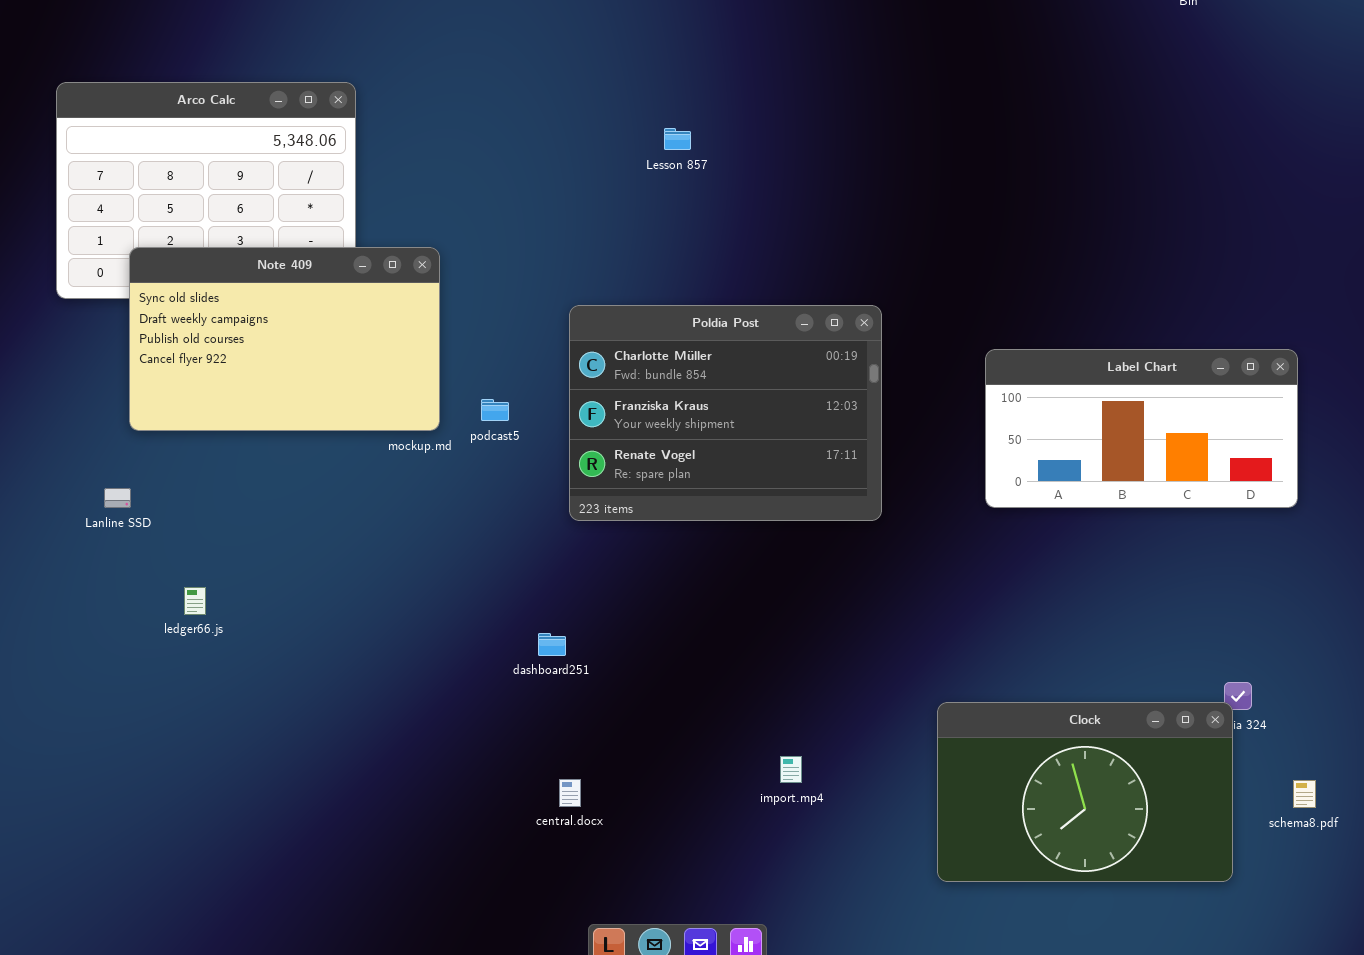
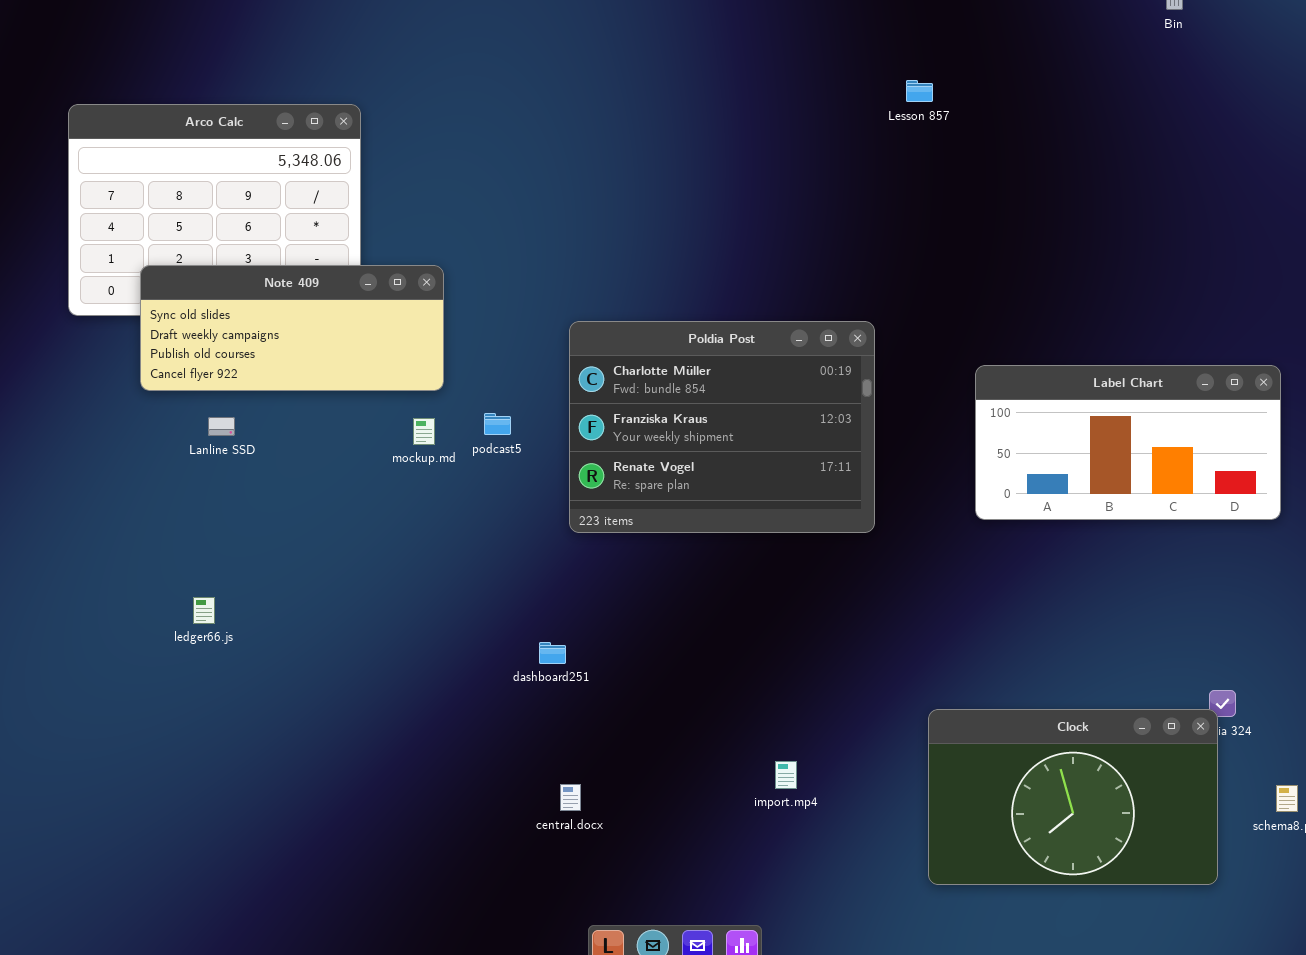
Lesson 857: [664,128,691,150] -> [906,80,933,102], moved
Note 409: [129,247,440,431] -> [140,265,444,391], resized
Lanline SSD: [104,488,131,508] -> [208,417,235,436], moved

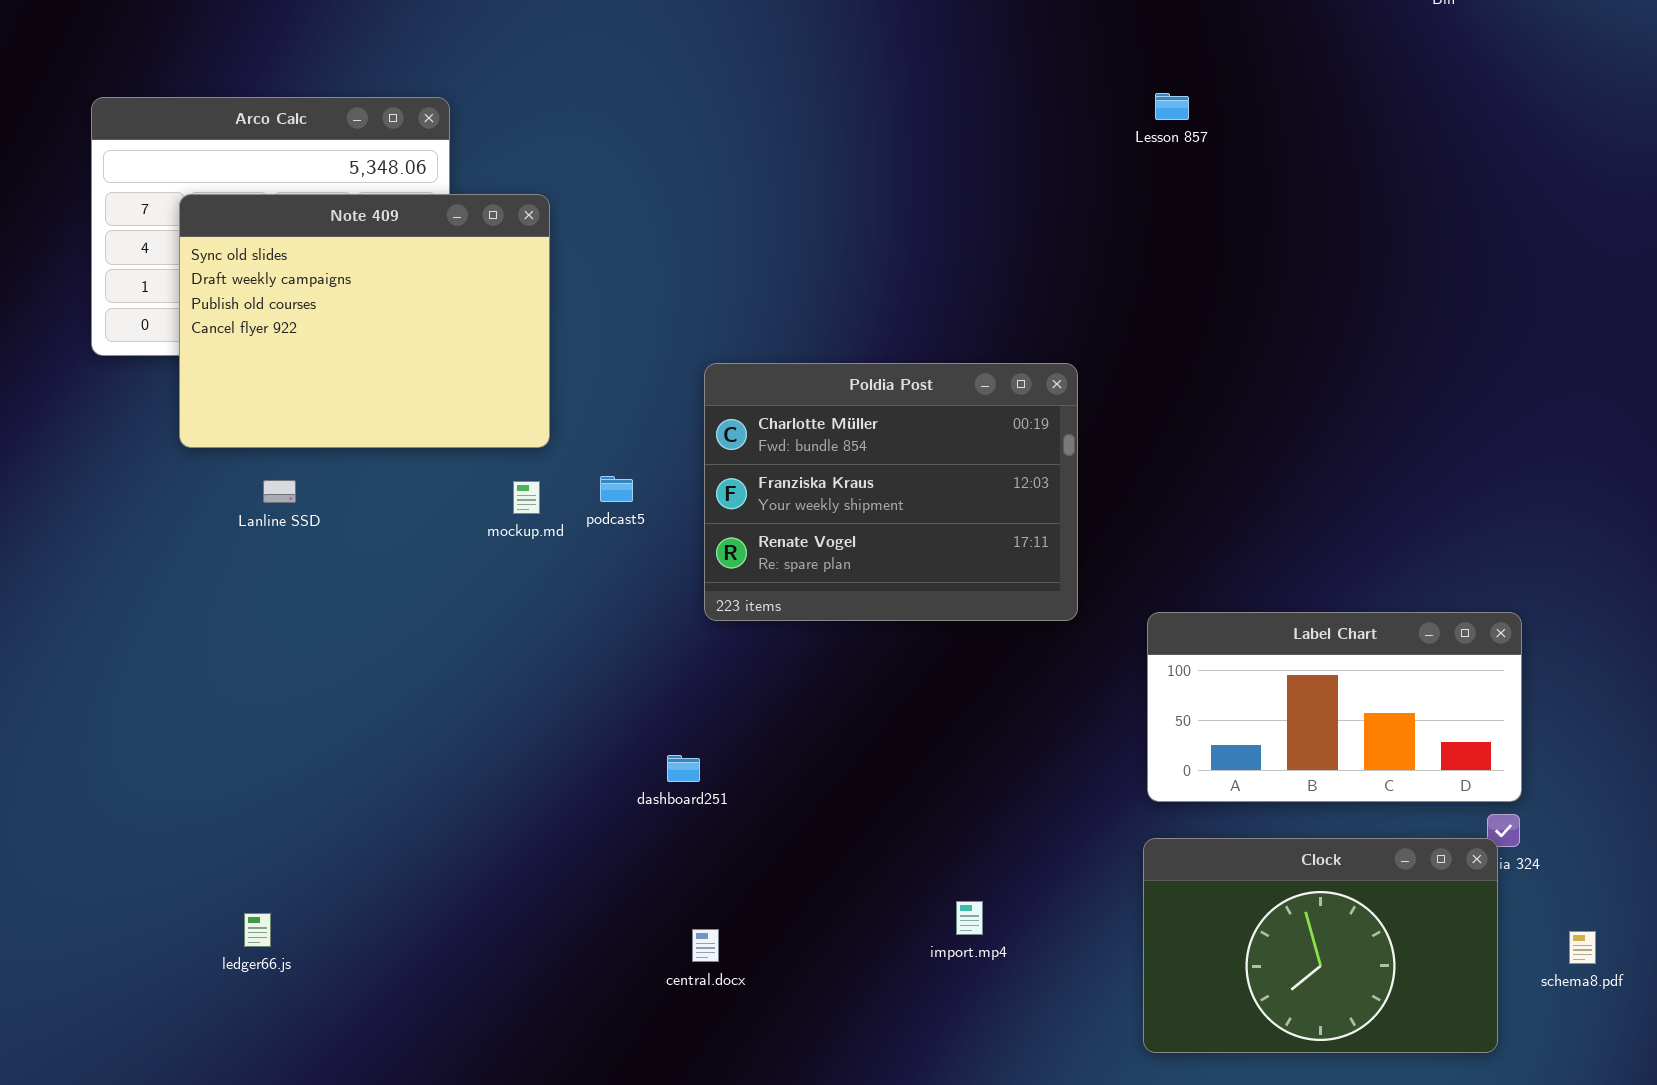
Lesson 857: [906,80,933,102] -> [1155,93,1189,120], moved
Note 409: [140,265,444,391] -> [179,194,550,448], resized
Label Chart: [975,365,1281,520] -> [1147,612,1522,802], moved
ledger66.js: [193,597,215,624] -> [244,913,271,947], moved

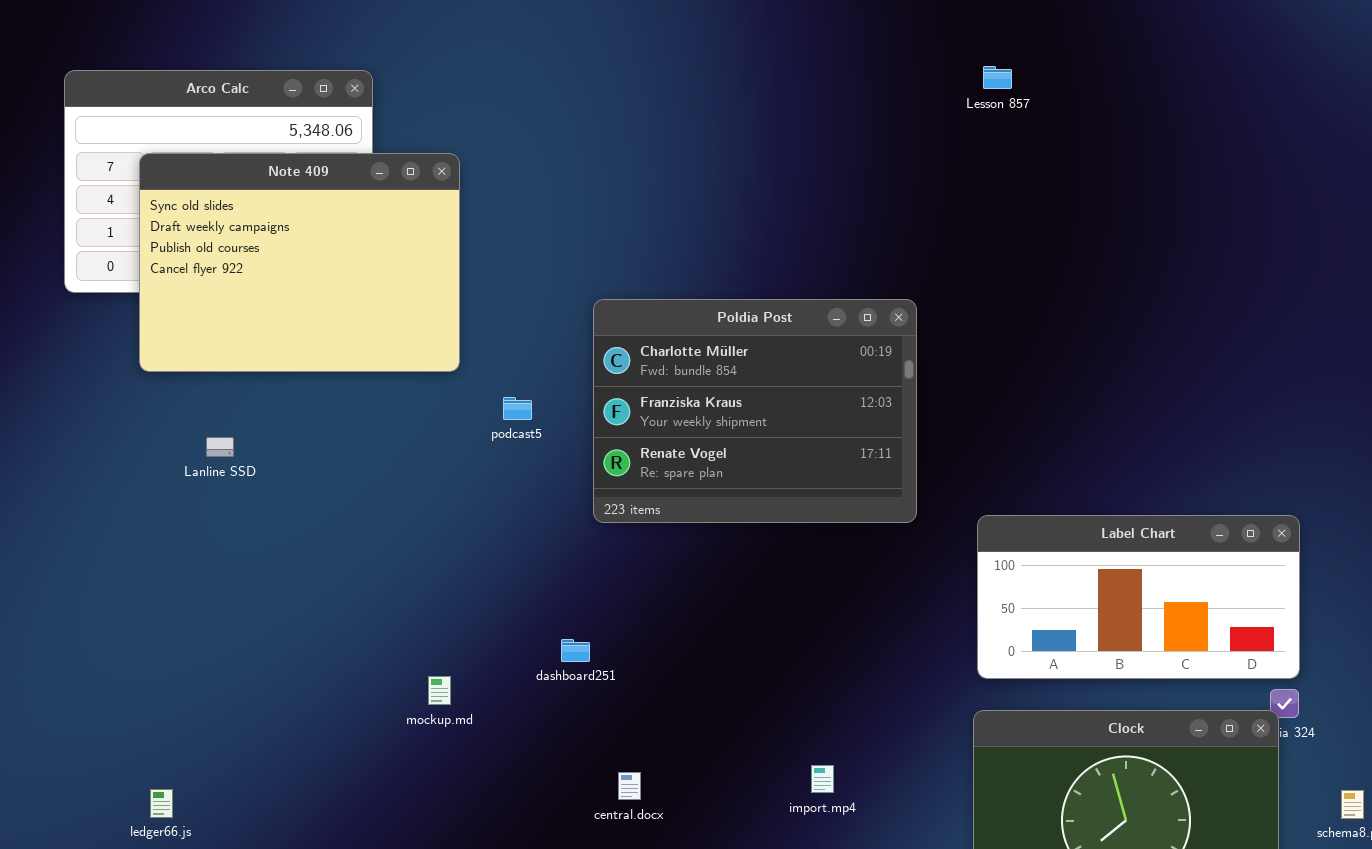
Lanline SSD: [263,480,296,503] -> [206,437,234,457], moved
mockup.md: [513,481,540,514] -> [428,676,451,705], moved
ledger66.js: [244,913,271,947] -> [150,789,173,818], moved
central.docx: [692,929,719,962] -> [618,772,641,800], moved

